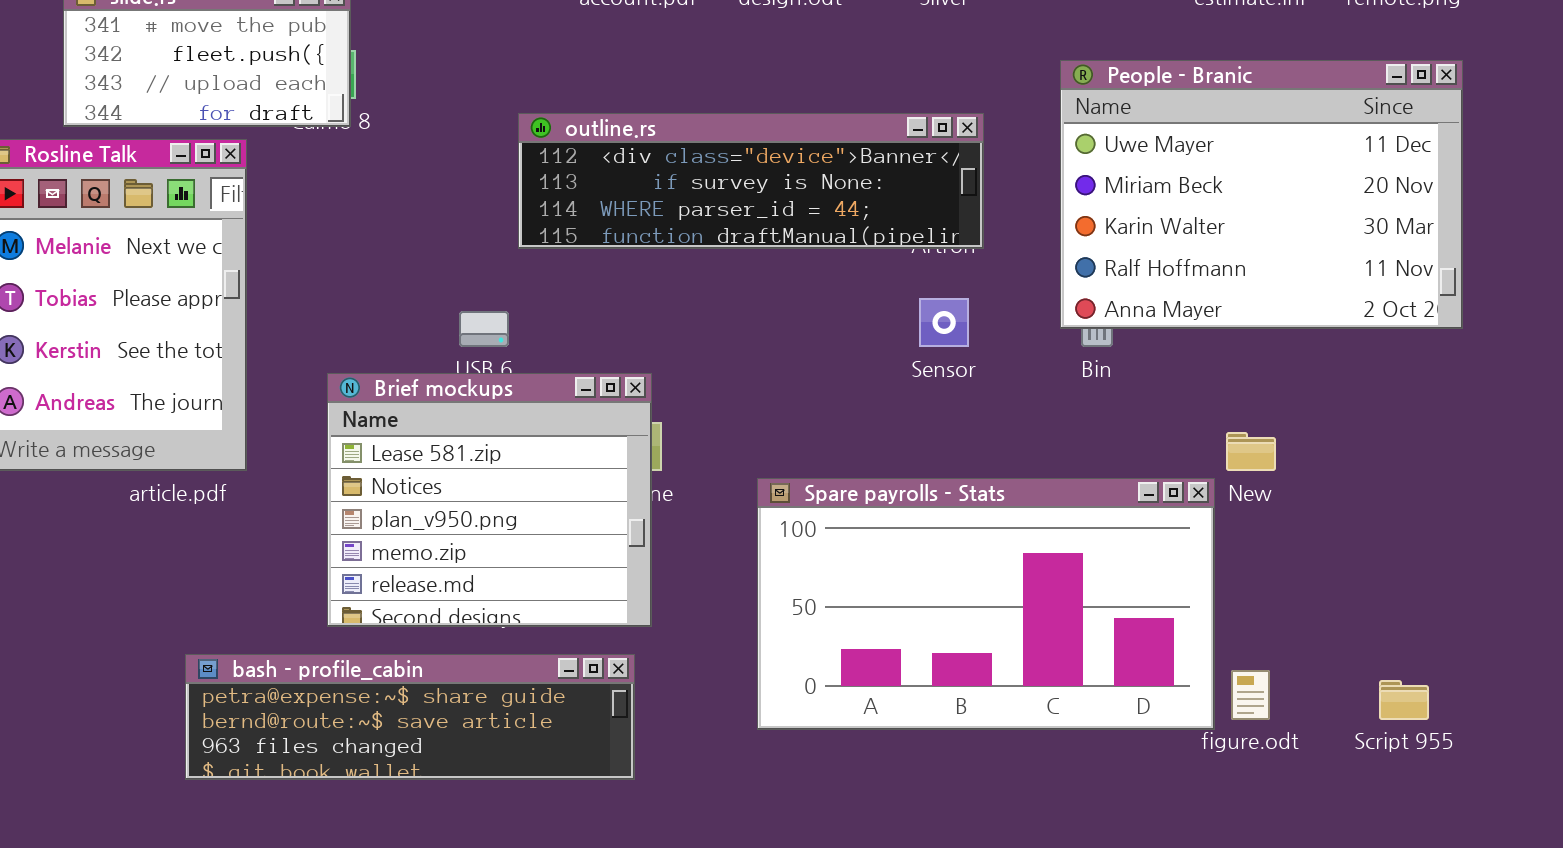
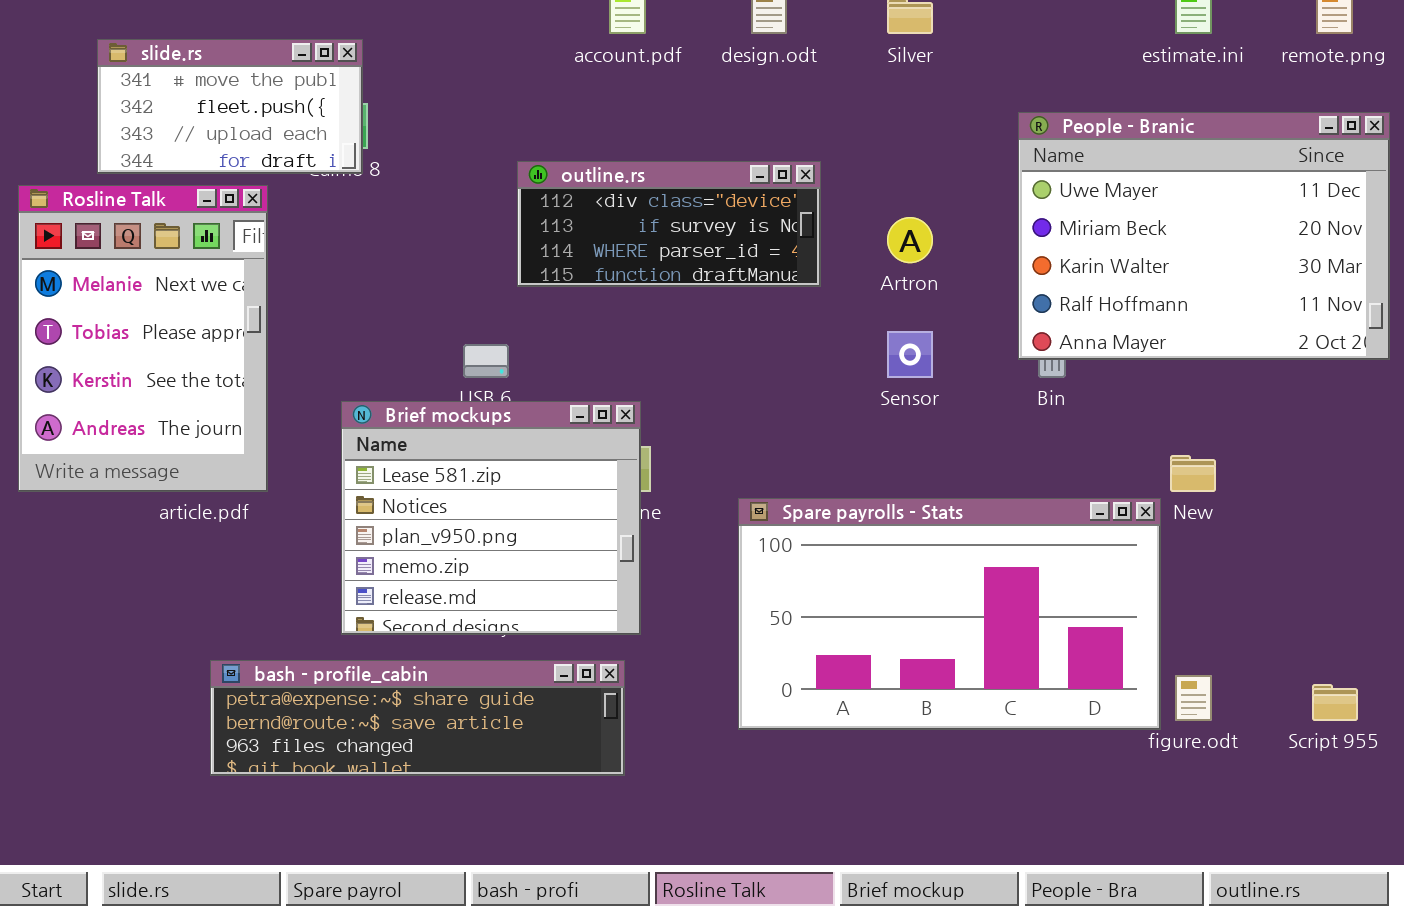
outline.rs: [518,113,984,249] -> [517,161,821,287], resized

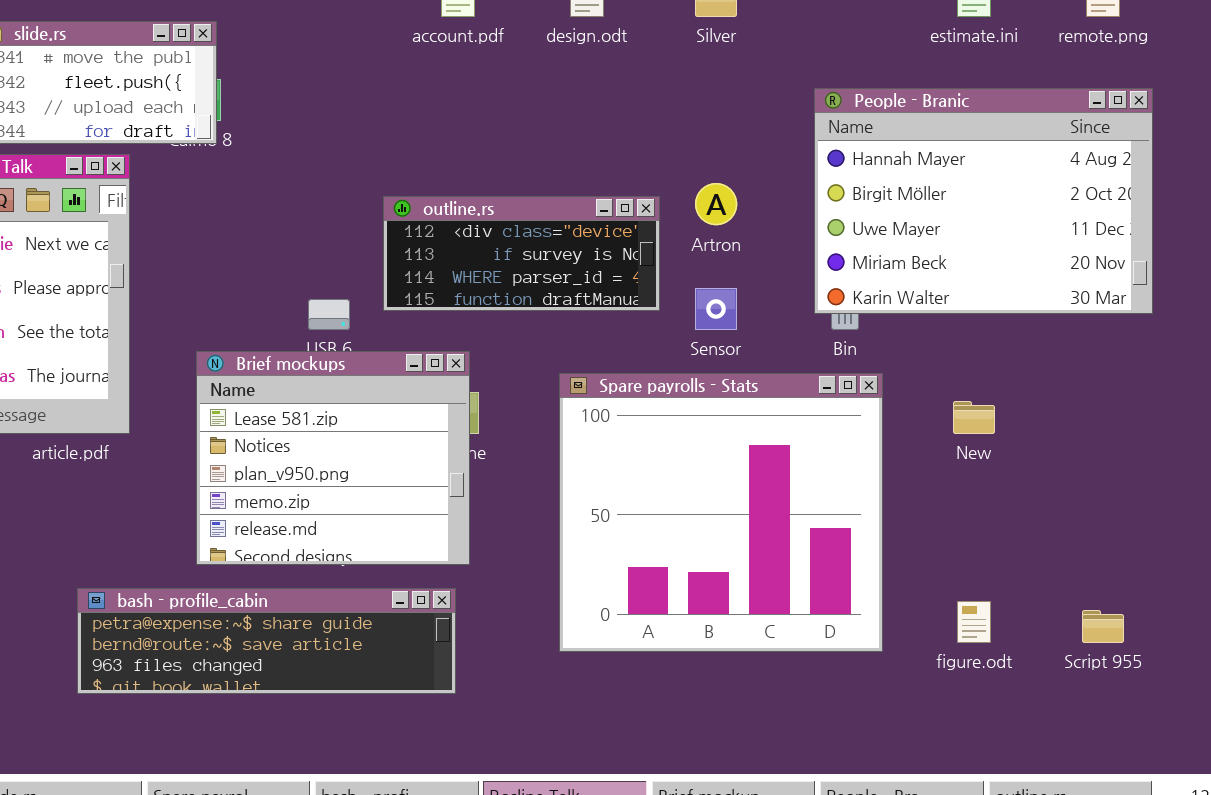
People - Branic: [1018,112,1390,360] -> [814,88,1153,314], scrolled up 2 rows
outline.rs: [517,161,821,287] -> [383,196,660,311], moved
Spare payrolls - Stats: [738,498,1161,730] -> [559,373,883,652], resized

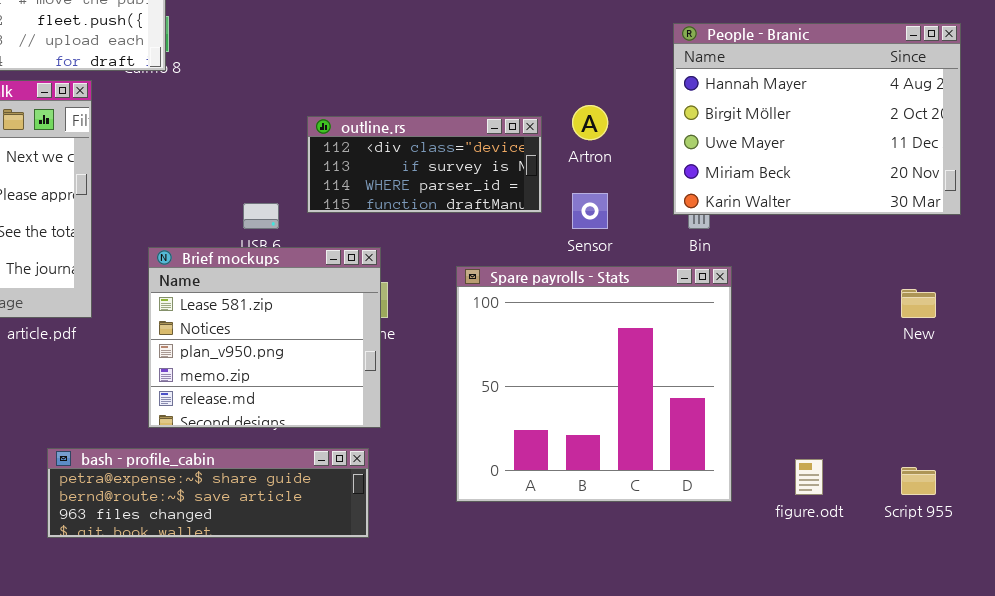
New: [953,401,995,434] -> [901,289,936,318], moved

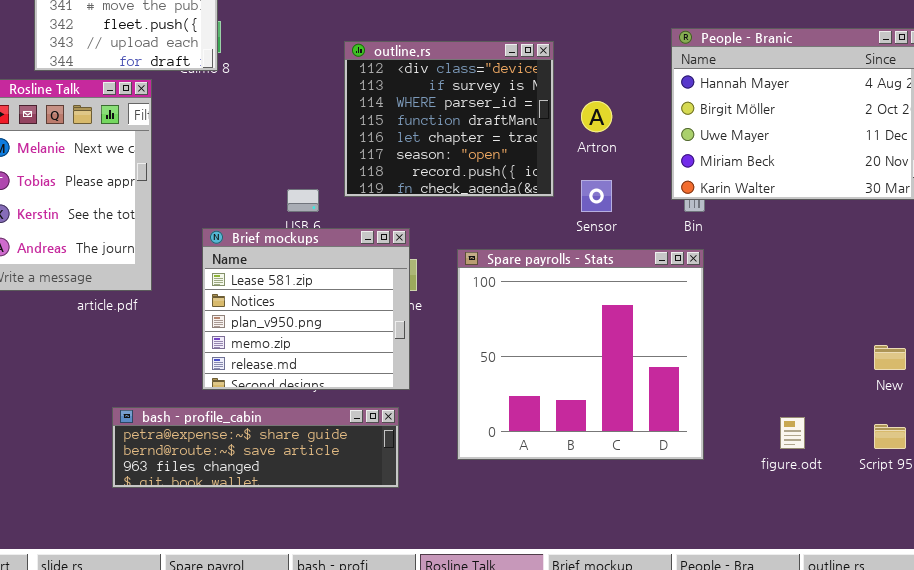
outline.rs: [307,116,542,213] -> [344,41,554,197], resized
Spare payrolls - Stats: [456,266,732,502] -> [457,249,704,460], moved
New: [901,289,936,318] -> [874,345,906,370], moved

